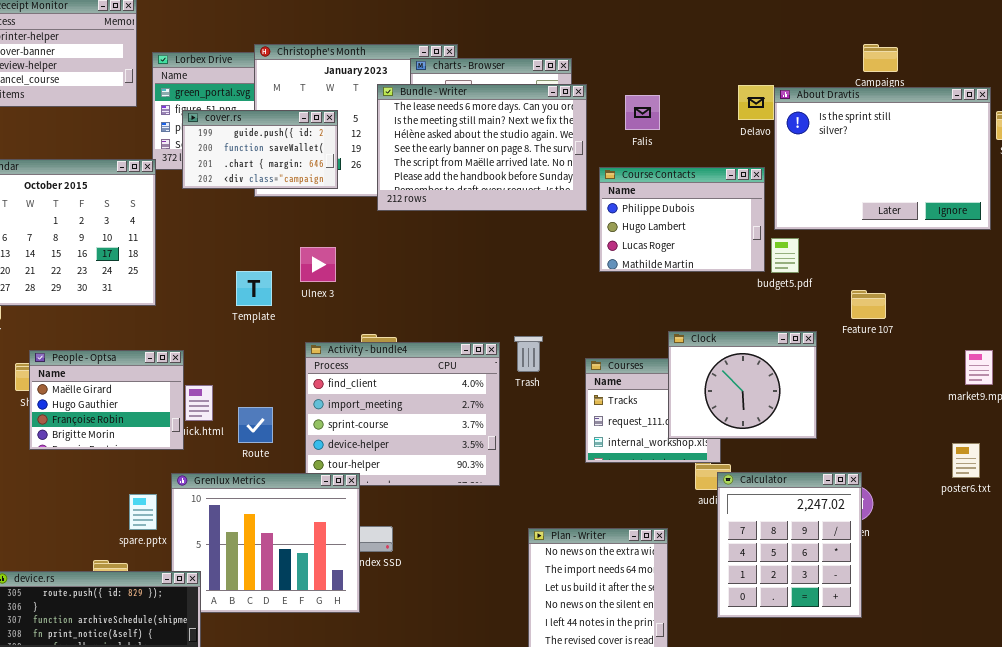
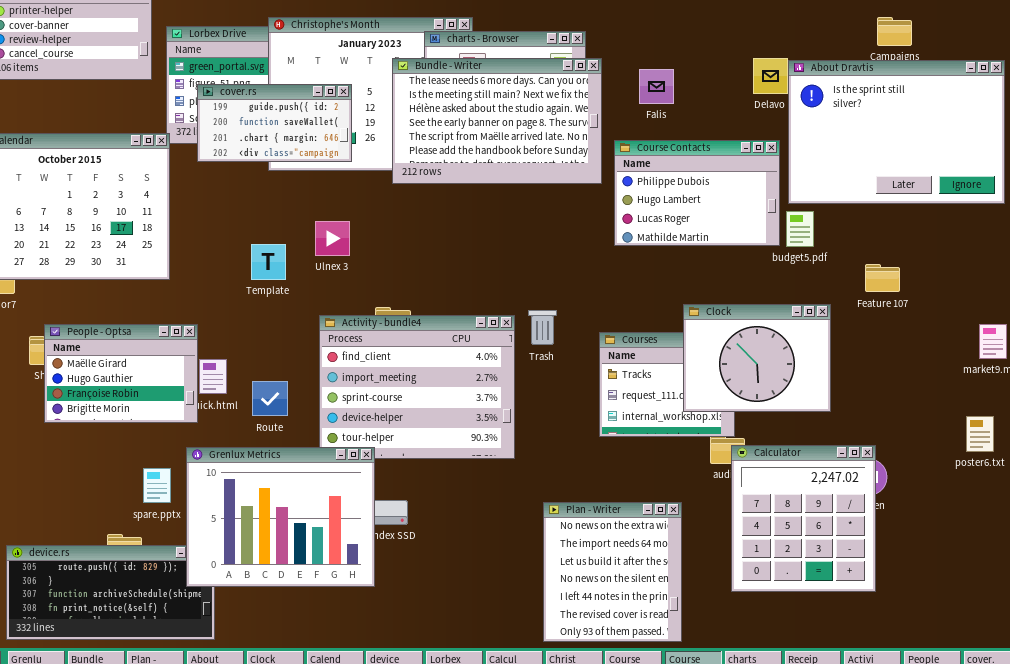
Grenlux Metrics: [171,473,360,613] -> [186,447,375,587], raised

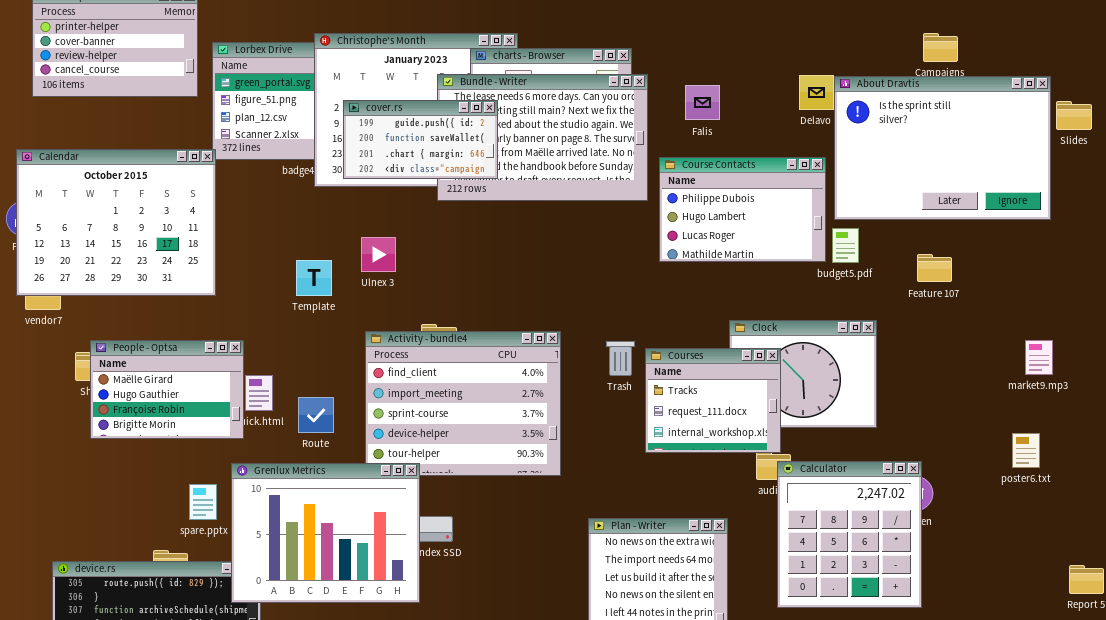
cover.rs: [197,84,352,162] -> [343,100,498,179], moved
Feature 107: [865,264,900,292] -> [917,254,952,282], moved
Trash: [528,310,557,345] -> [606,341,635,376], moved
Courses: [599,332,735,437] -> [645,348,781,453], raised

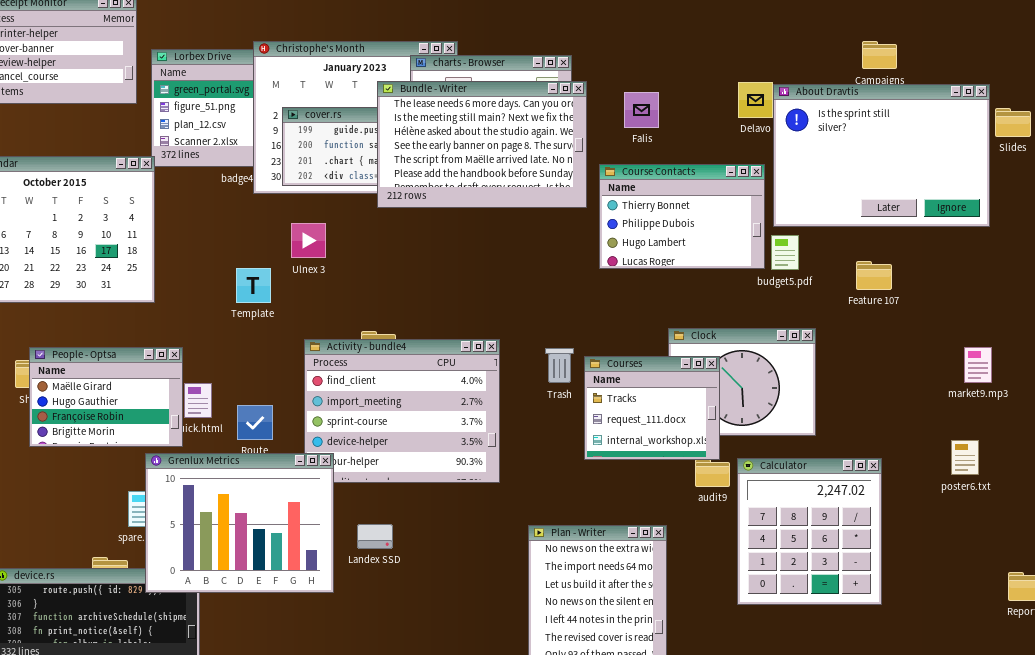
Bundle - Writer: [437,74,648,201] -> [377,81,587,208], raised
Course Contacts: [659,157,826,262] -> [599,164,765,269], scrolled up 1 row
Ulnex 3: [361,237,396,272] -> [291,223,326,258], moved
Calculator: [777,461,922,608] -> [737,458,882,605], moved
Grenlux Metrics: [231,463,420,603] -> [145,453,334,593], moved

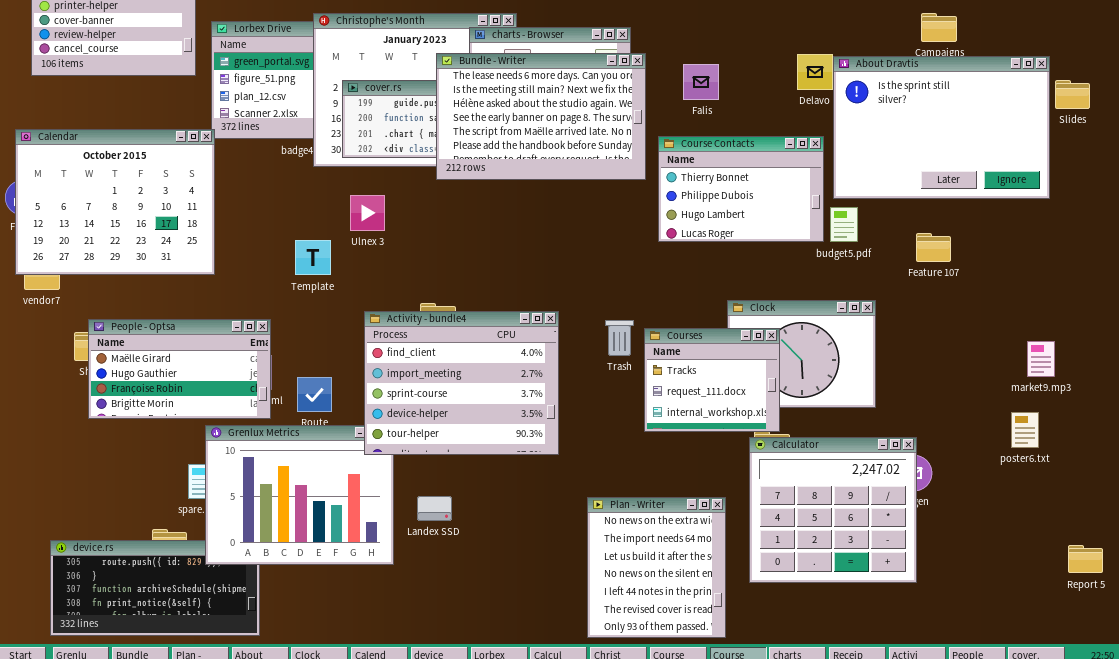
Activity - bundle4: [304,339,500,483] -> [364,311,559,455], raised
People - Optsa: [29,347,183,447] -> [88,319,271,419], resized
market9.mp3: [964,347,992,383] -> [1027,341,1055,377], moved
Calculator: [737,458,882,605] -> [749,437,917,583], moved, resized

